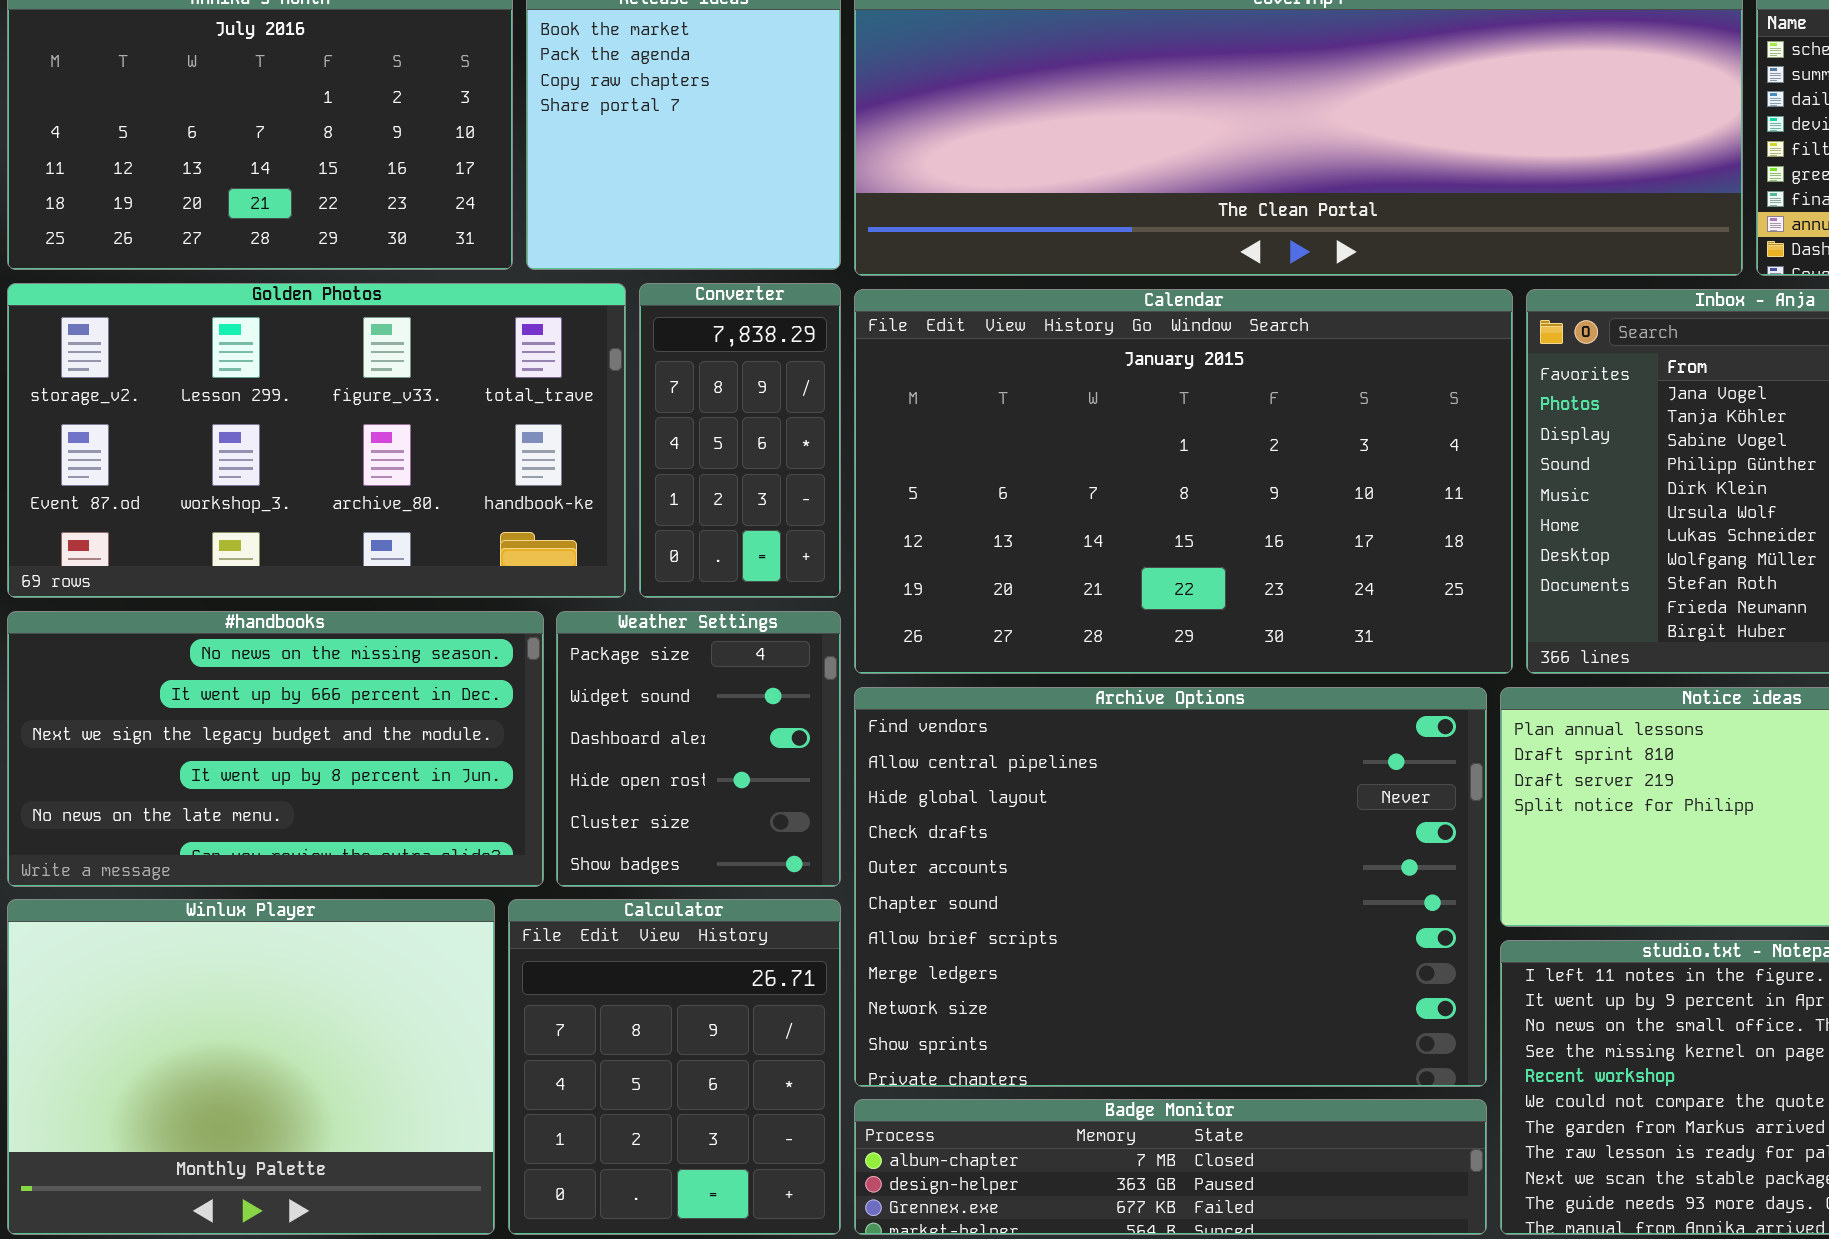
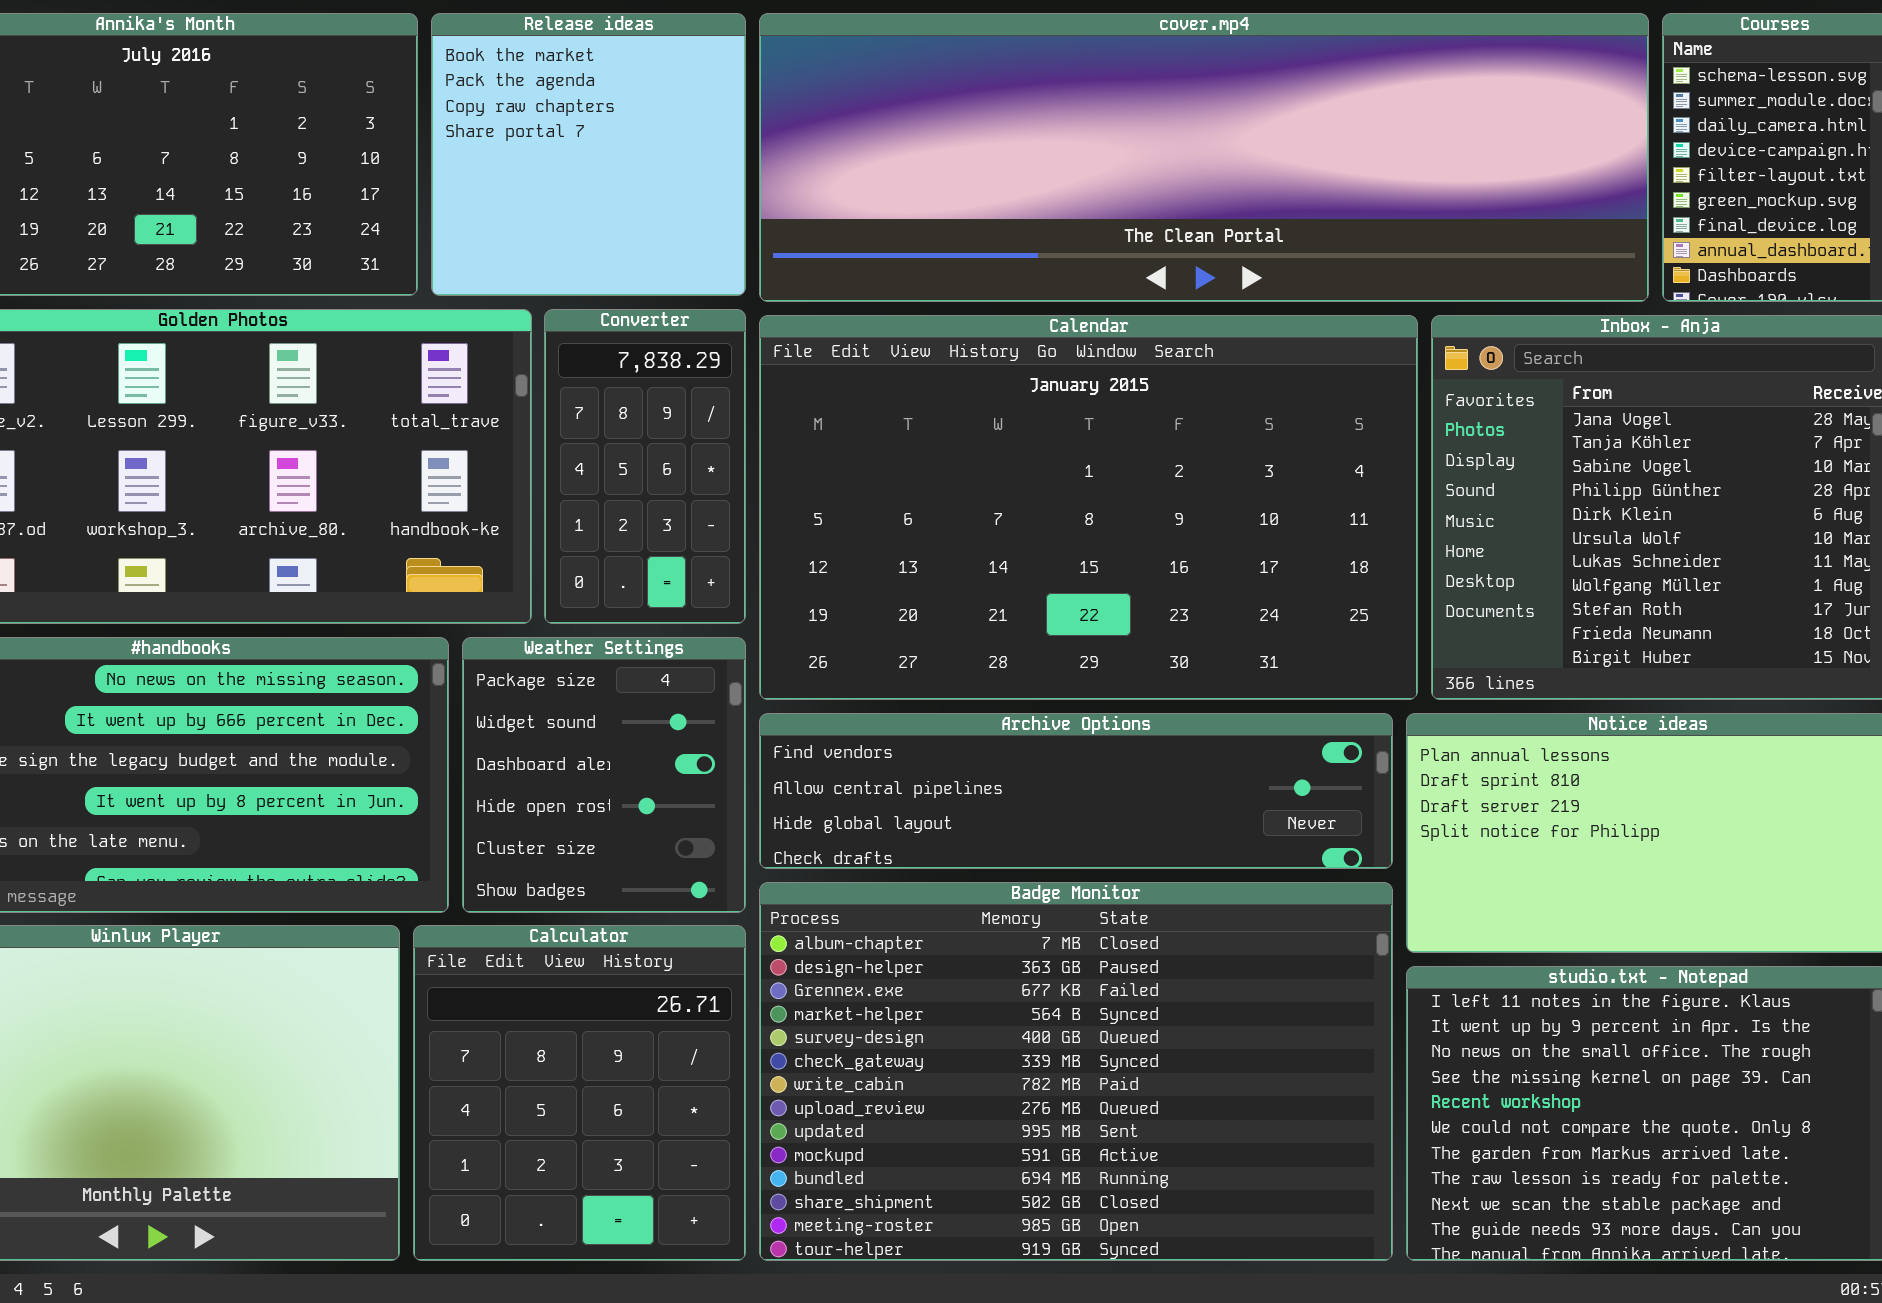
Archive Options: [854,687,1487,1087] -> [759,713,1393,869], resized
Badge Monitor: [854,1099,1487,1235] -> [759,882,1393,1261], resized

